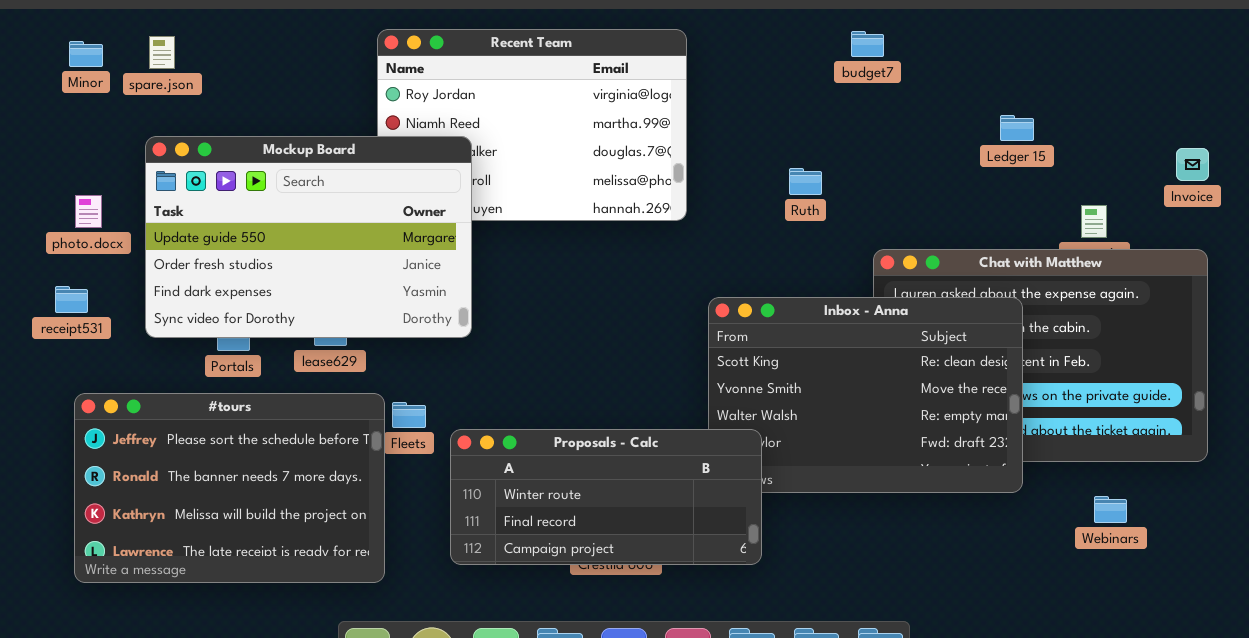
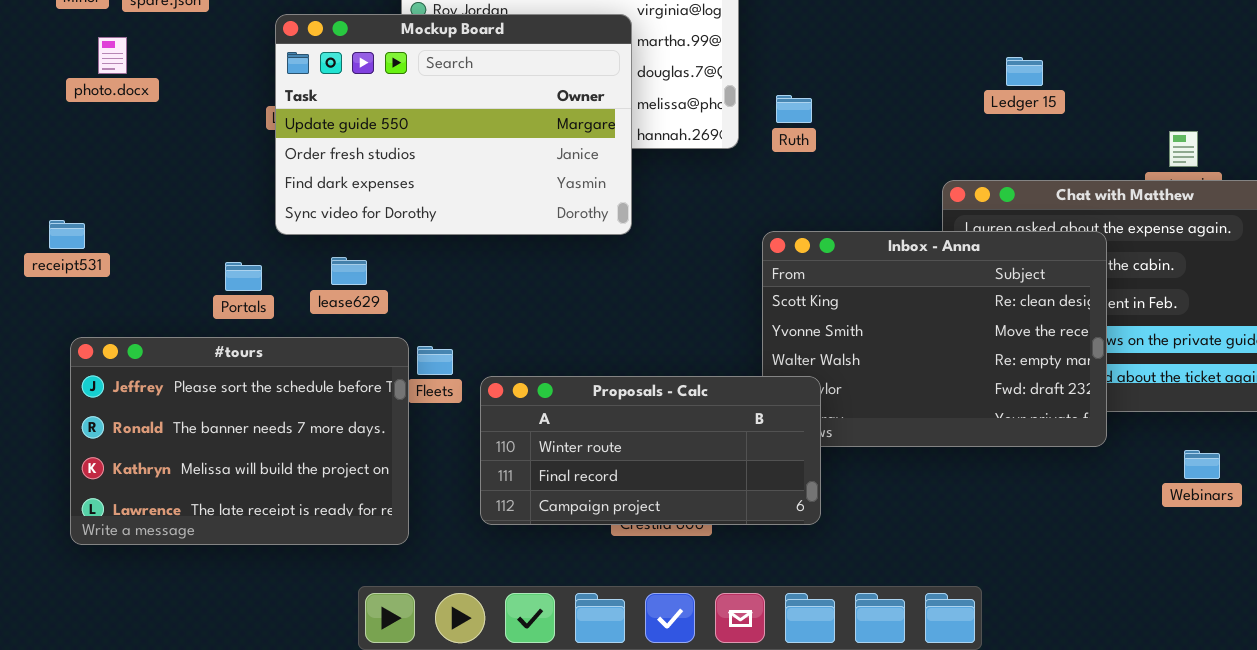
Ledger 15: [1000,115,1034,141] -> [1006,57,1043,86], moved
Mockup Board: [145,136,472,338] -> [275,14,632,235], moved
Ruth: [789,168,822,195] -> [776,95,812,123], moved
photo.docx: [75,195,102,228] -> [98,37,127,74], moved

